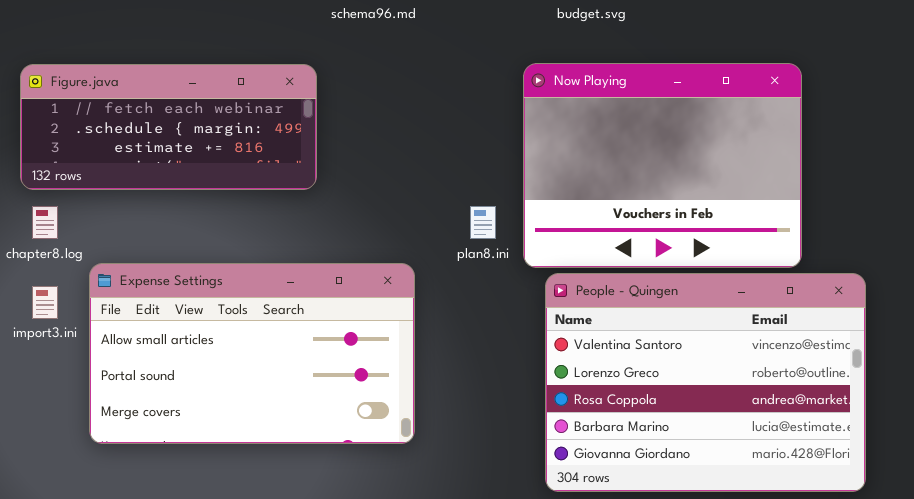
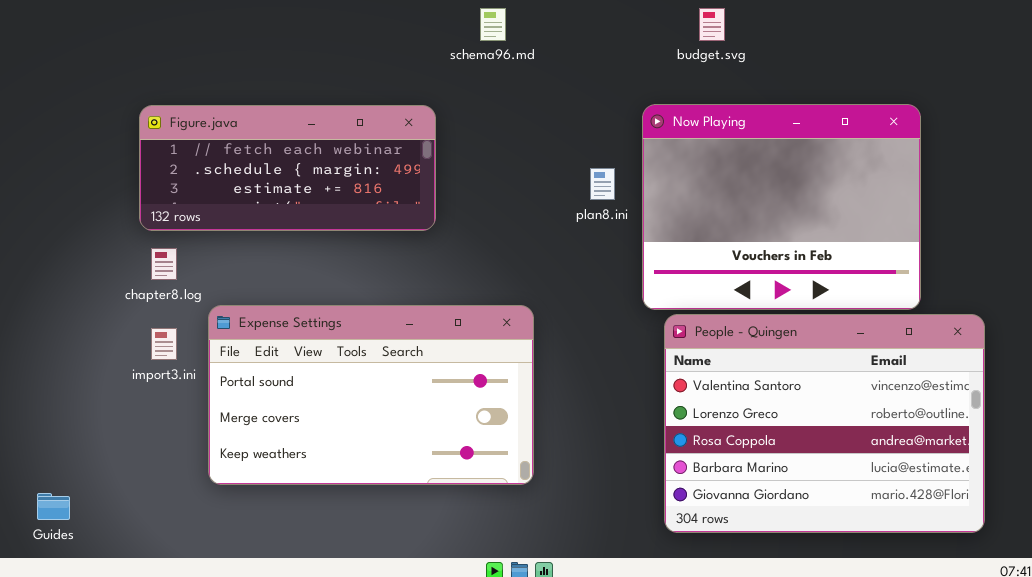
plan8.ini: [470,206,496,239] -> [590,168,615,200], moved
Expense Settings: [89,263,415,444] -> [208,305,534,485], scrolled down 1 row

